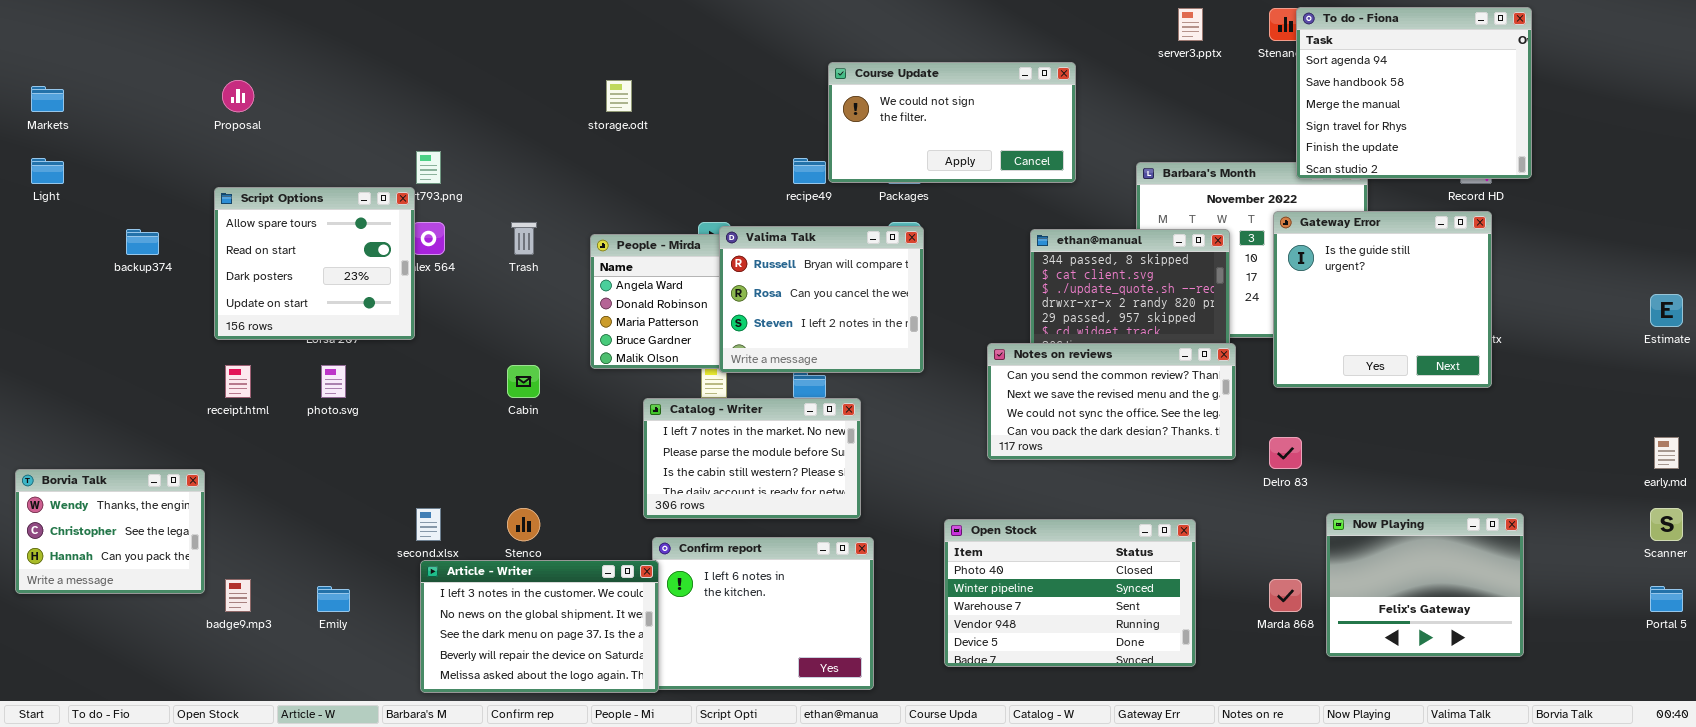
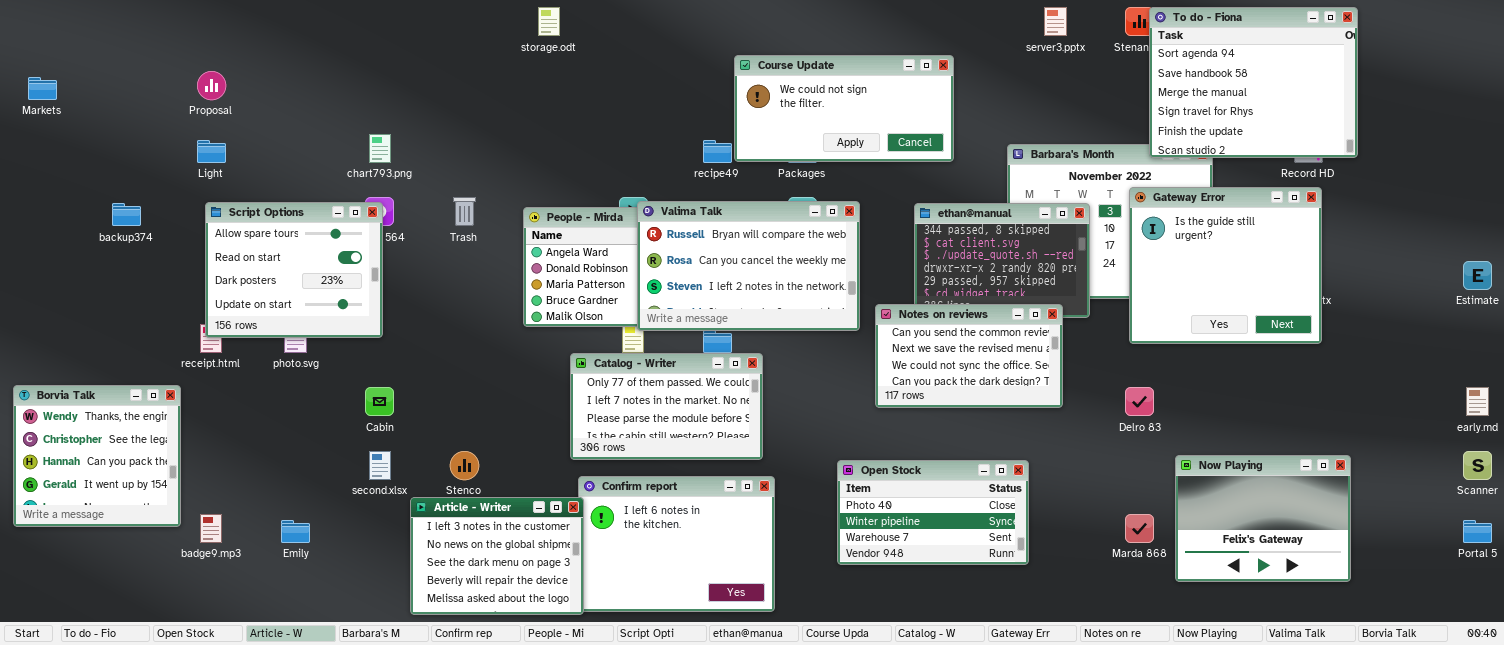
storage.odt: [606,80,632,112] -> [538,7,560,36], moved
Light: [31,158,64,184] -> [197,140,226,163], moved
Script Options: [214,187,415,340] -> [205,202,383,338], moved
Valima Talk: [719,226,924,373] -> [637,201,860,331], resized
Notes on reviews: [987,343,1236,460] -> [875,304,1063,408], resized
Cabin: [507,365,540,398] -> [365,387,394,416], moved
Catalog - Writer: [643,398,861,519] -> [570,353,763,460], scrolled up 1 row
Borvia Talk: [15,469,205,594] -> [13,385,181,527], resized
Open Stock: [944,519,1196,667] -> [837,460,1029,565], resized
Article - Writer: [420,560,659,693] -> [410,497,584,615], resized

